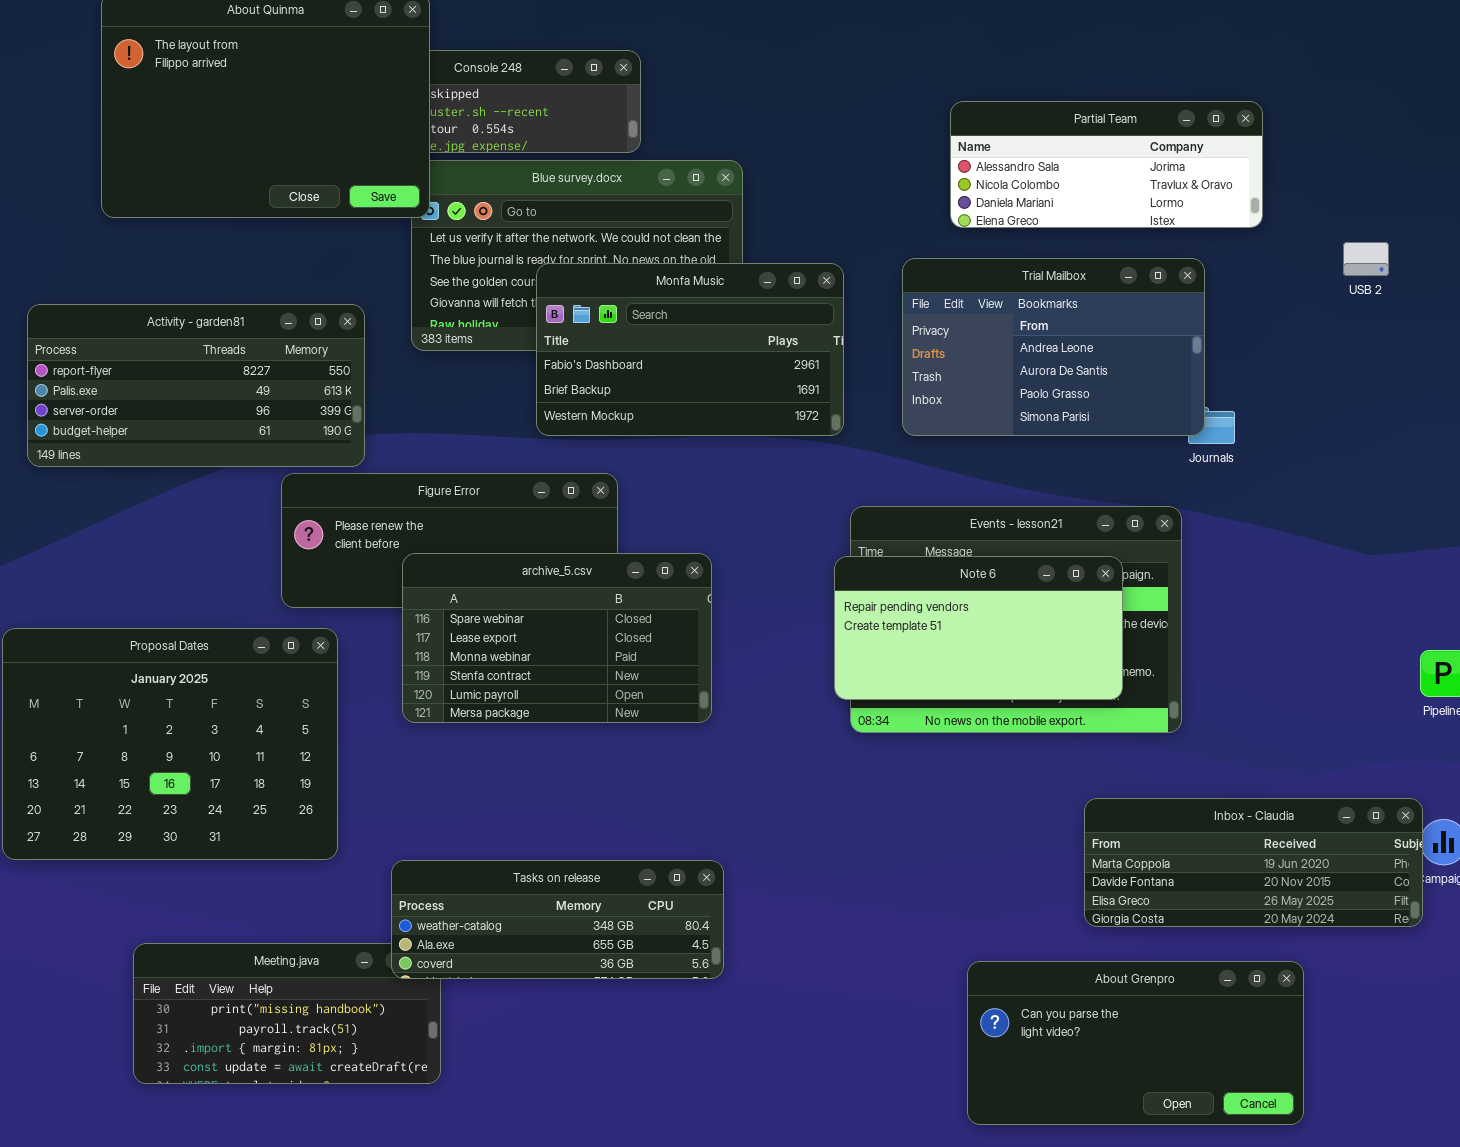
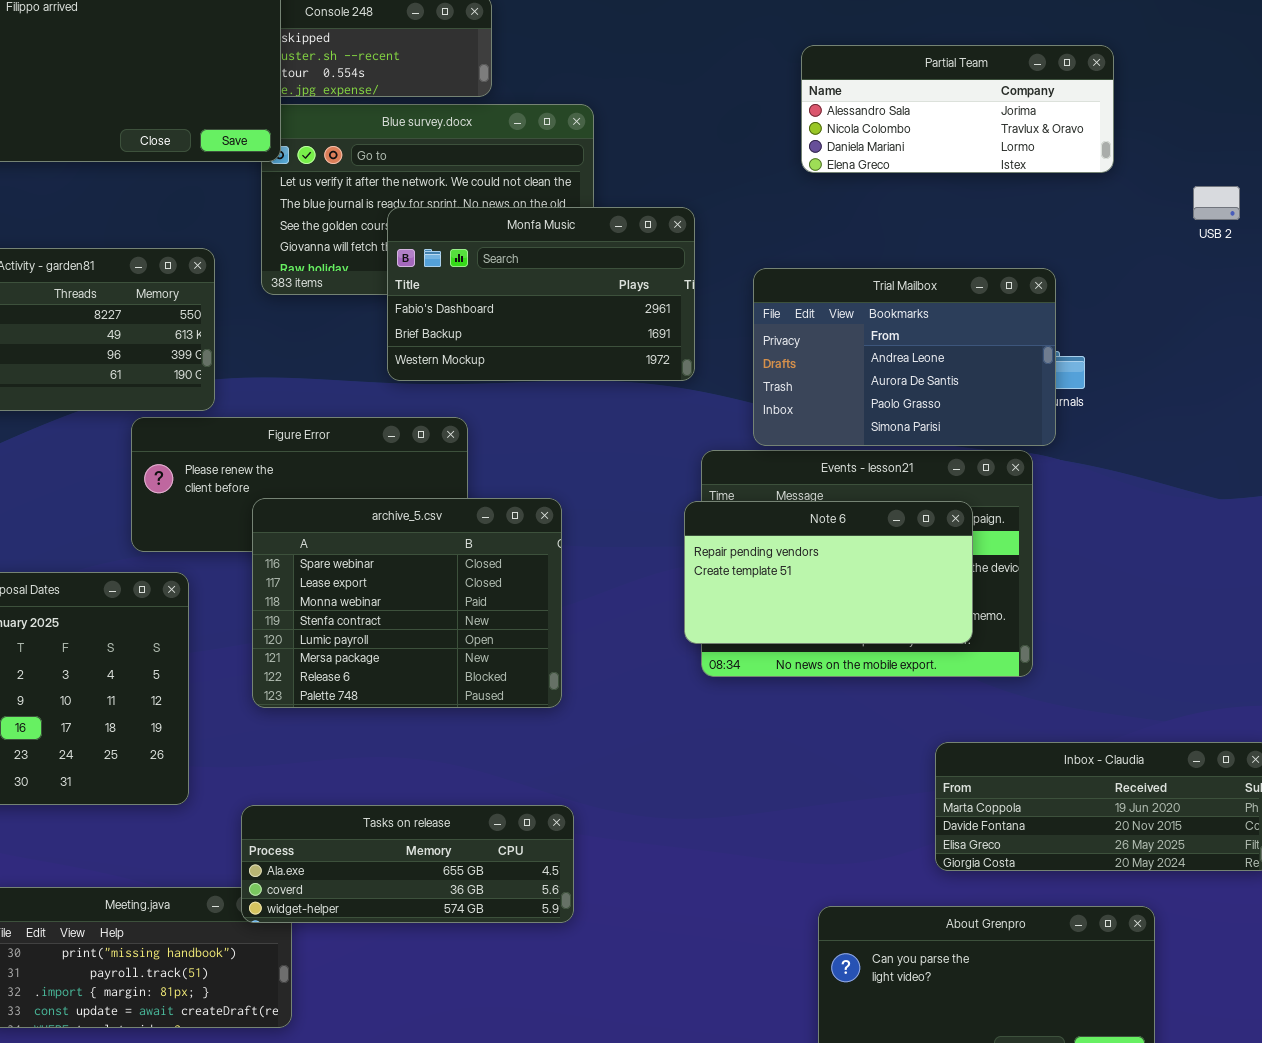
Trial Mailbox: [902,258,1205,436] -> [753,268,1056,446], moved
archive_5.csv: [402,553,712,723] -> [252,498,562,708], resized
Tasks on release: [391,860,724,979] -> [241,805,574,923], scrolled down 1 row

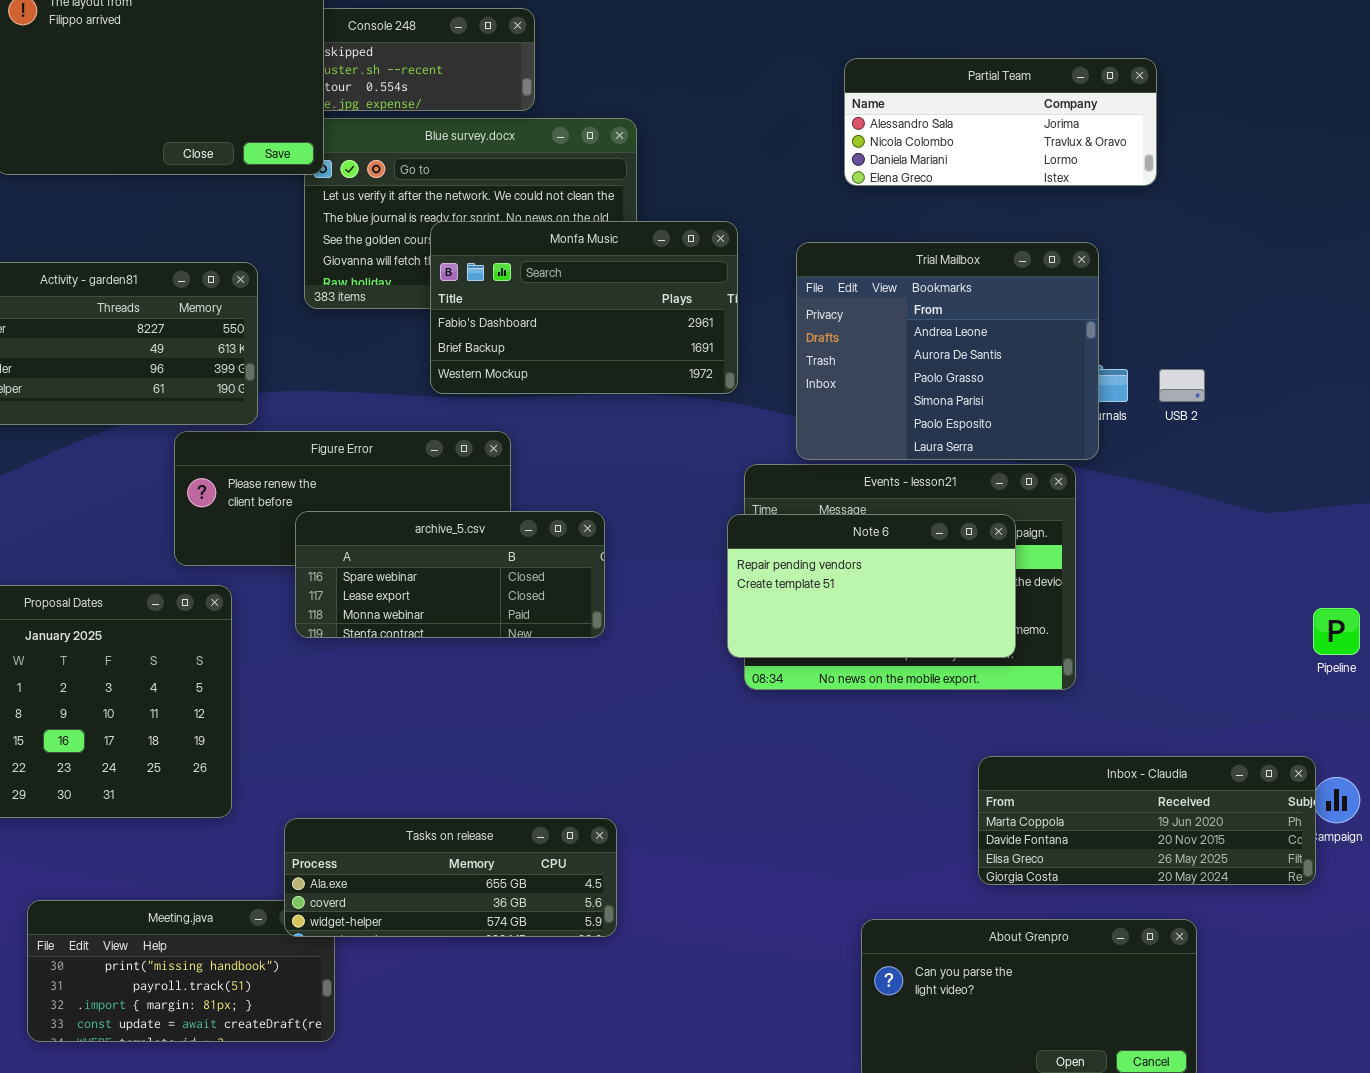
USB 2: [1193,186,1240,220] -> [1159,369,1205,402], moved
Trial Mailbox: [753,268,1056,446] -> [796,242,1099,460], resized
archive_5.csv: [252,498,562,708] -> [295,511,605,638], resized

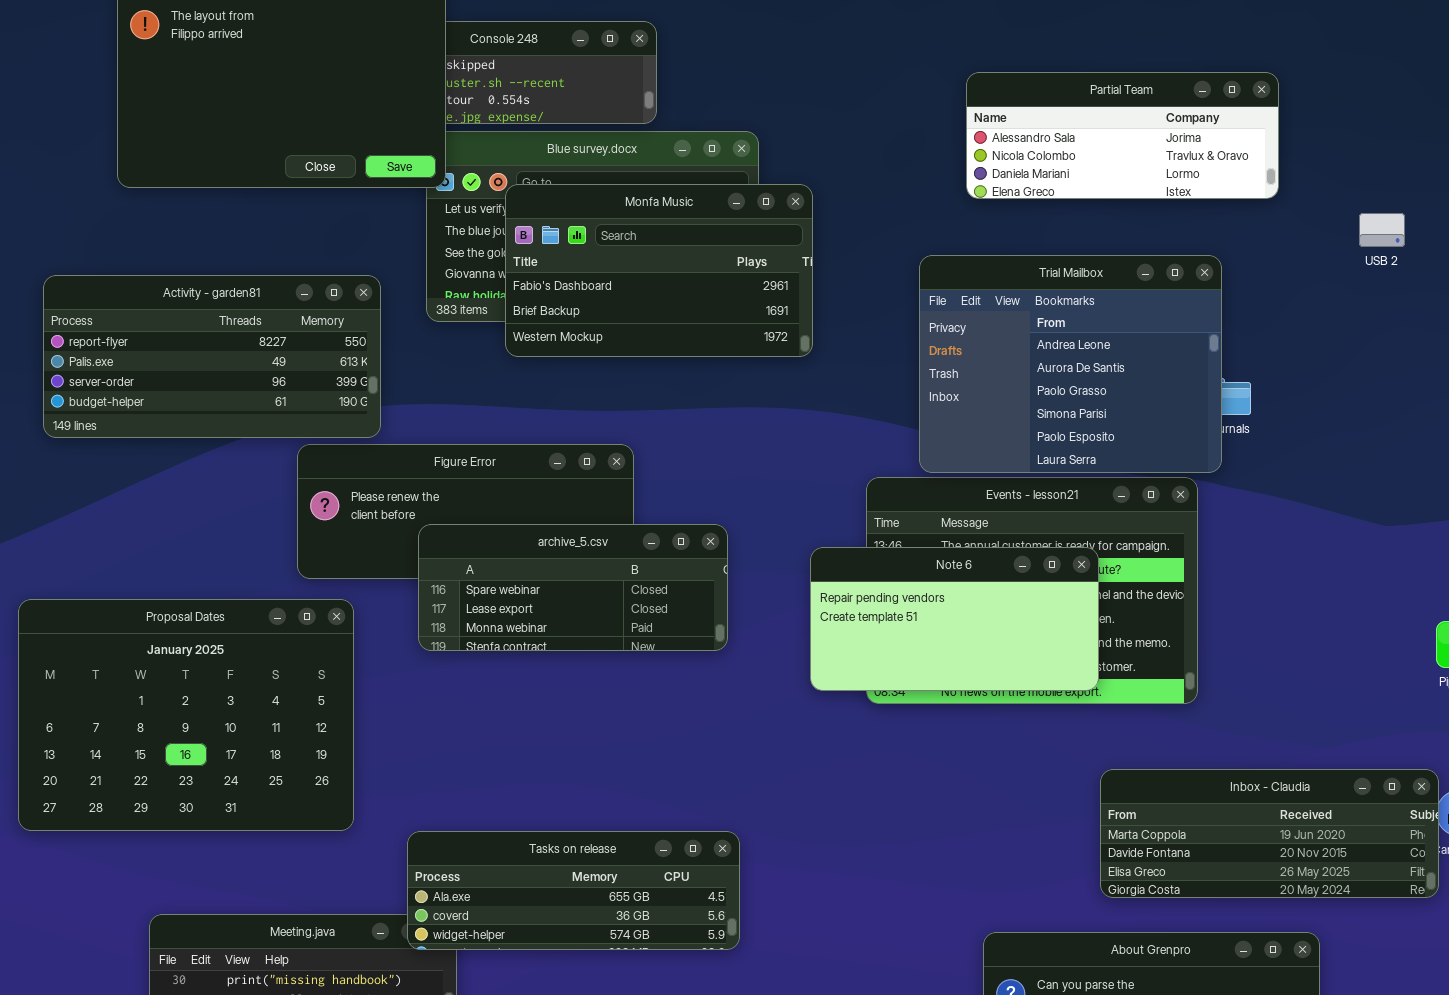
Monfa Music: [430,221,738,394] -> [505,184,813,357], moved
USB 2: [1159,369,1205,402] -> [1359,213,1405,247], moved
Note 6: [727,514,1016,658] -> [810,547,1099,691], moved

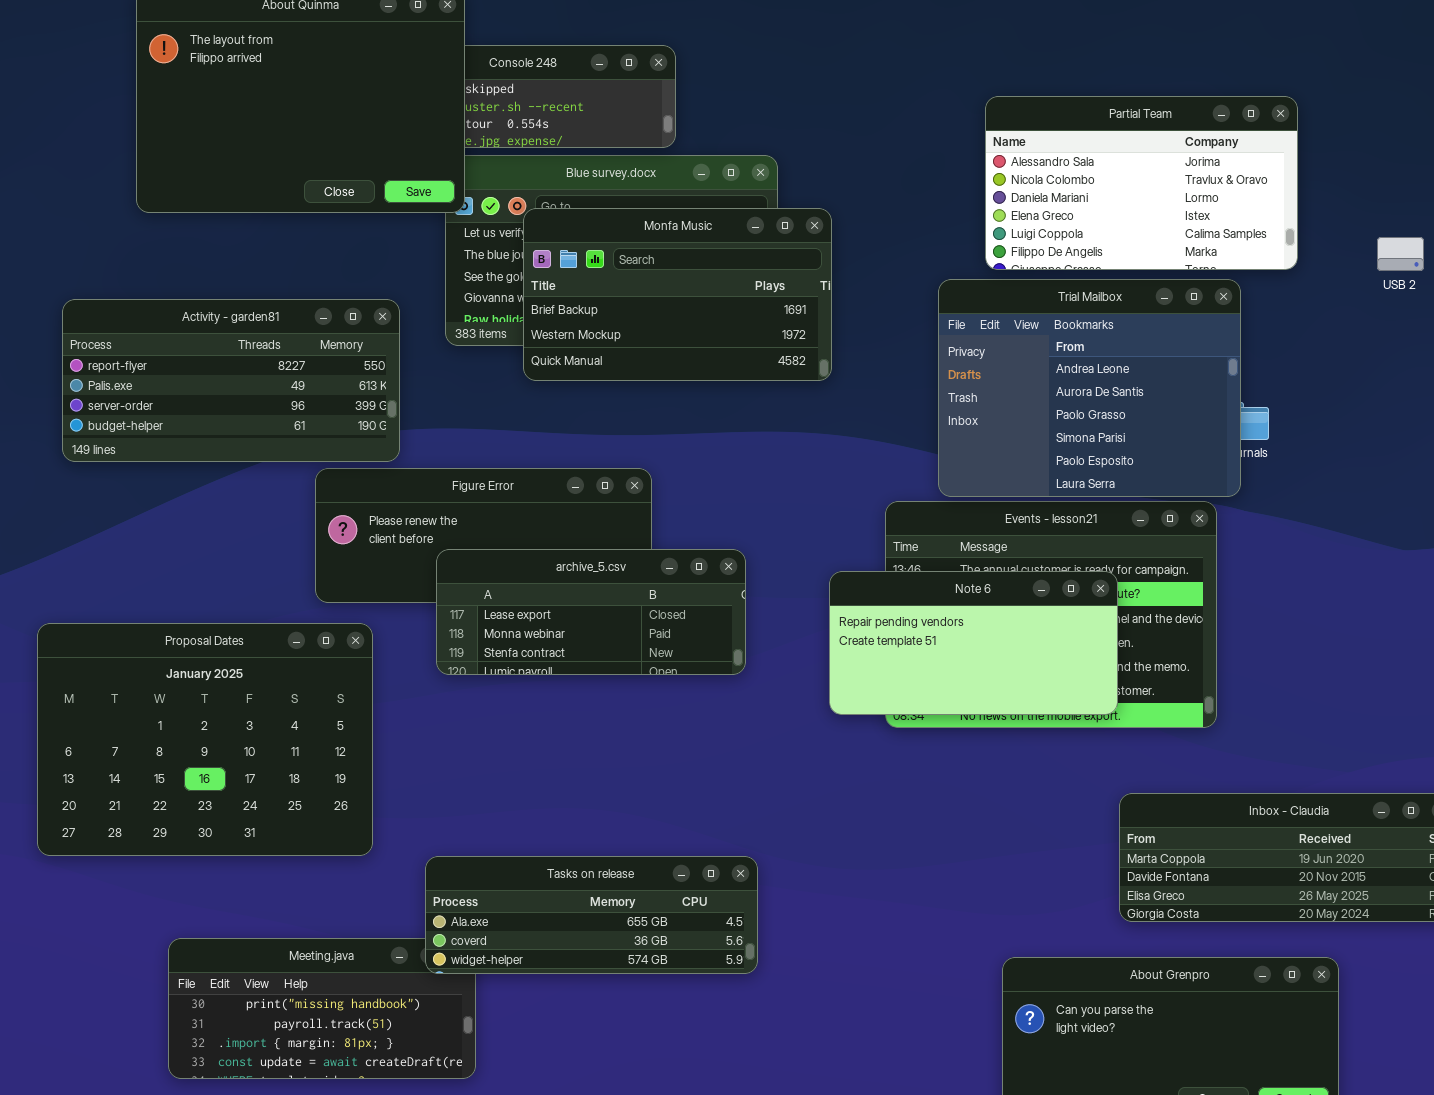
Partial Team: [966,72,1279,199] -> [985,96,1298,270], resized
Monfa Music: [505,184,813,357] -> [523,208,832,381], scrolled down 1 row
archive_5.csv: [418,524,728,651] -> [436,549,746,675], scrolled down 1 row

